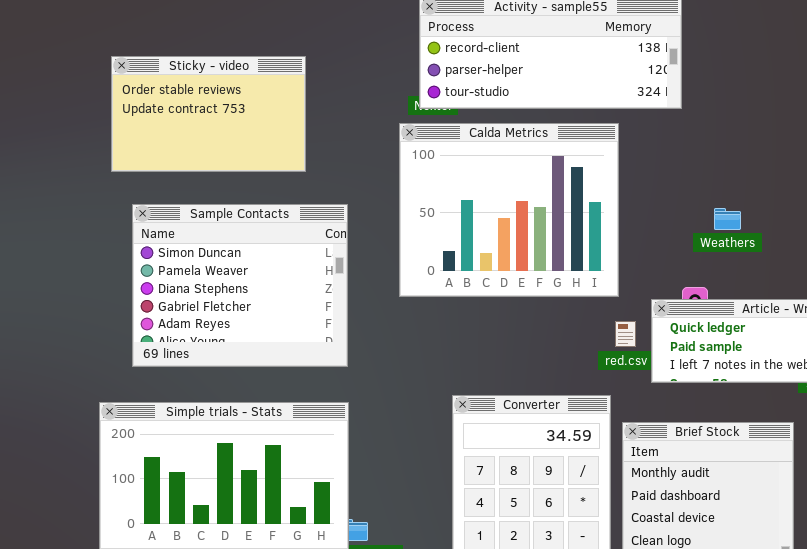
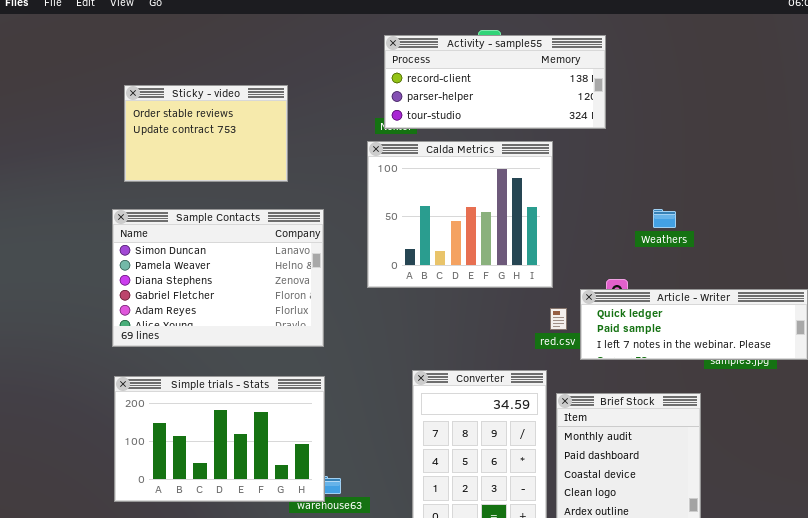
Sample Contacts: [132,204,348,367] -> [112,209,324,347], resized
Weathers: [714,208,741,230] -> [653,209,676,228], moved

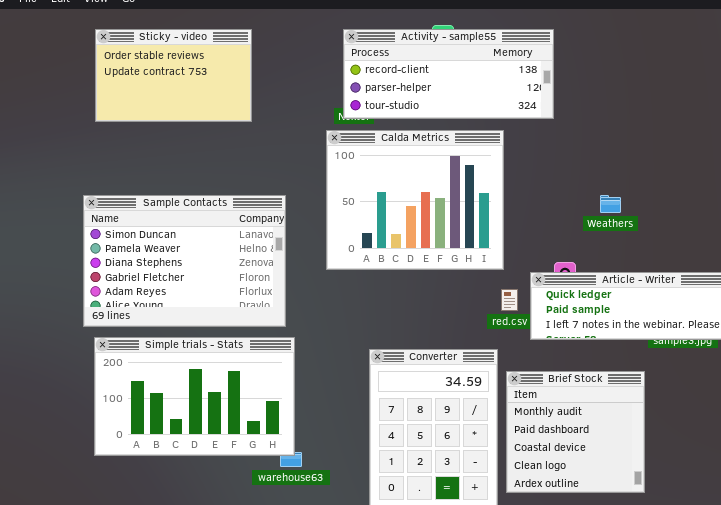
Sticky - video: [124,85,288,182] -> [95,29,252,122], moved
Simple trials - Stats: [114,376,325,502] -> [94,337,295,456], moved

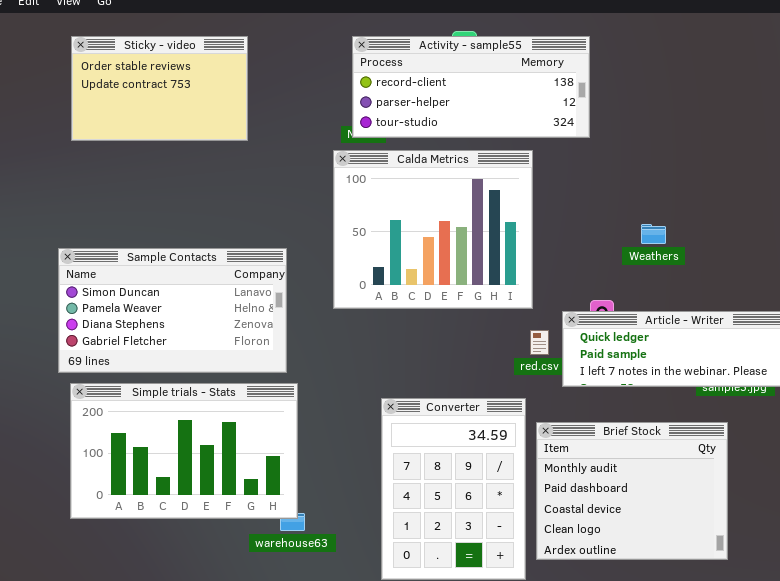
Sample Contacts: [83,195,286,327] -> [58,248,287,373], resized
Brief Stock: [506,371,645,493] -> [536,422,728,560], resized

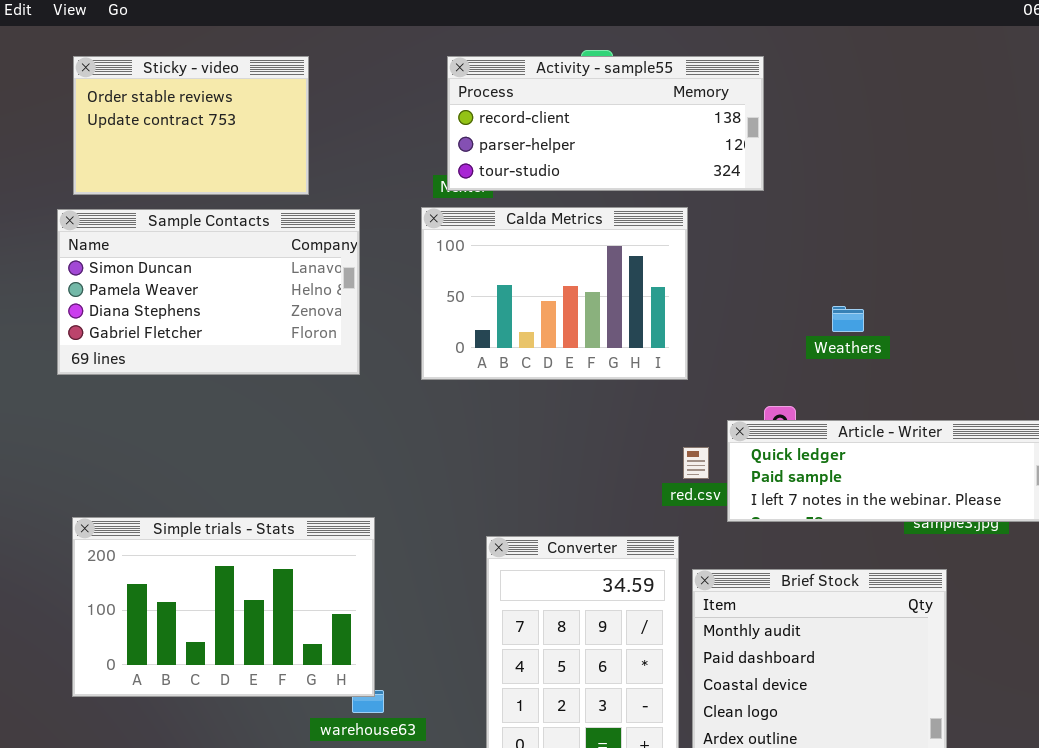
Calda Metrics: [333,150,533,309] -> [421,207,688,380], resized
Sample Contacts: [58,248,287,373] -> [57,209,360,375], moved

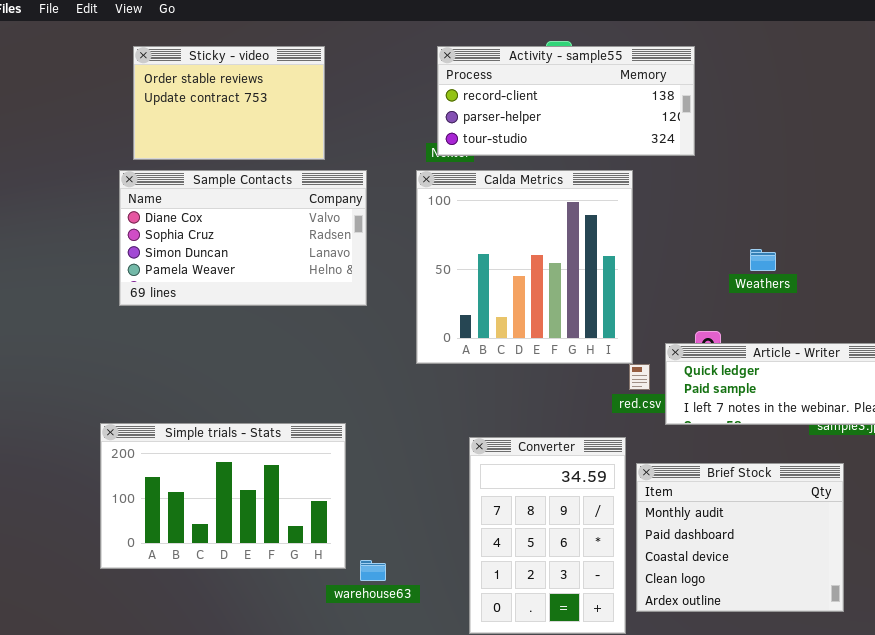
Calda Metrics: [421,207,688,380] -> [416,170,633,364], resized
Sample Contacts: [57,209,360,375] -> [119,170,367,306], scrolled up 2 rows
Simple trials - Stats: [72,517,375,697] -> [100,423,346,569], moved

